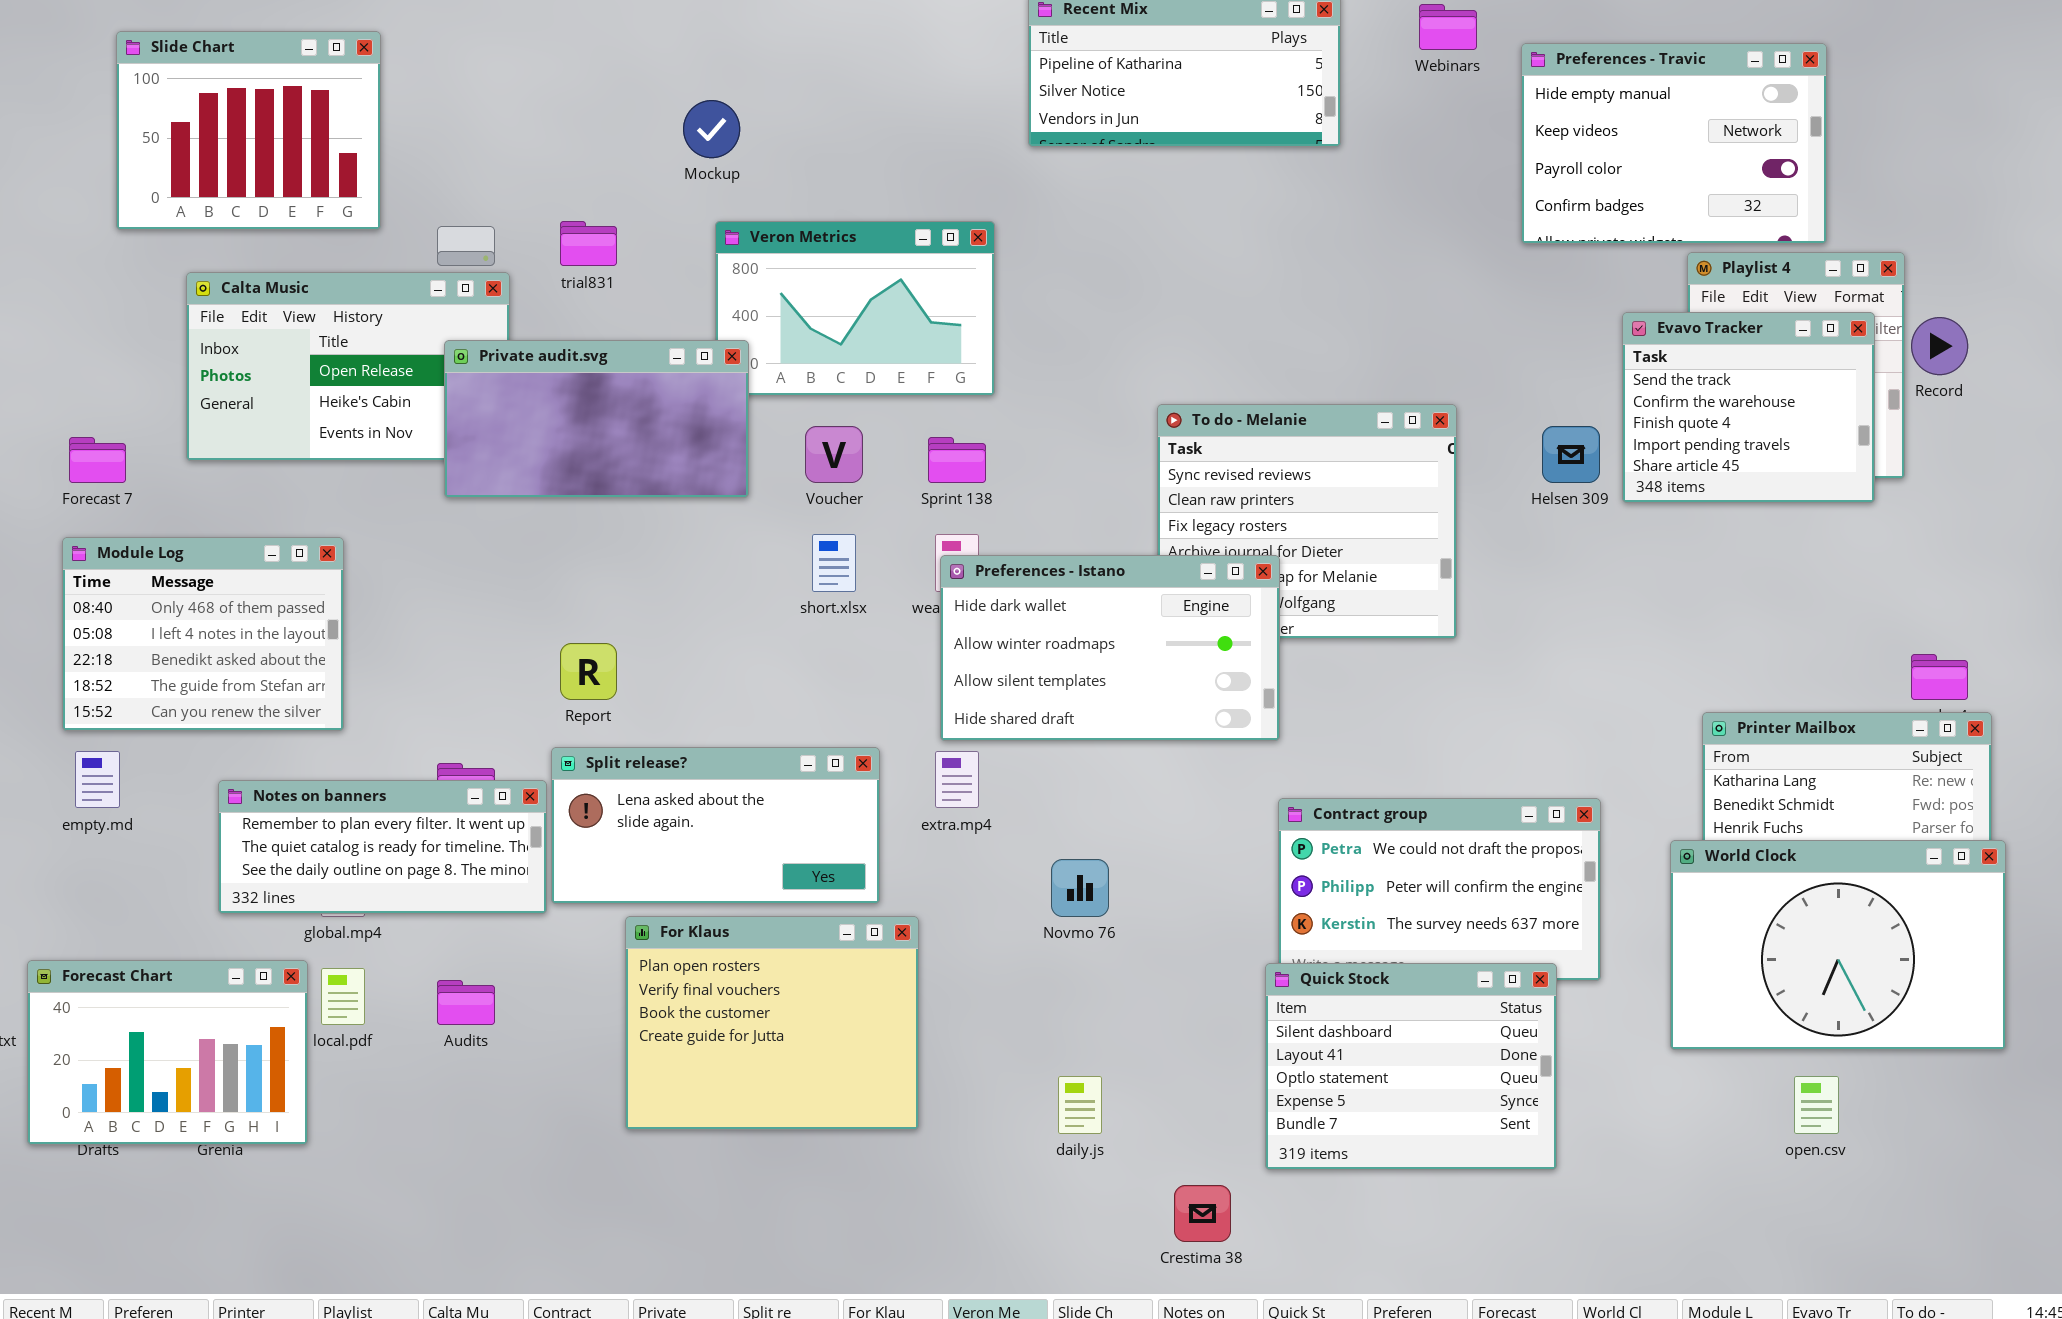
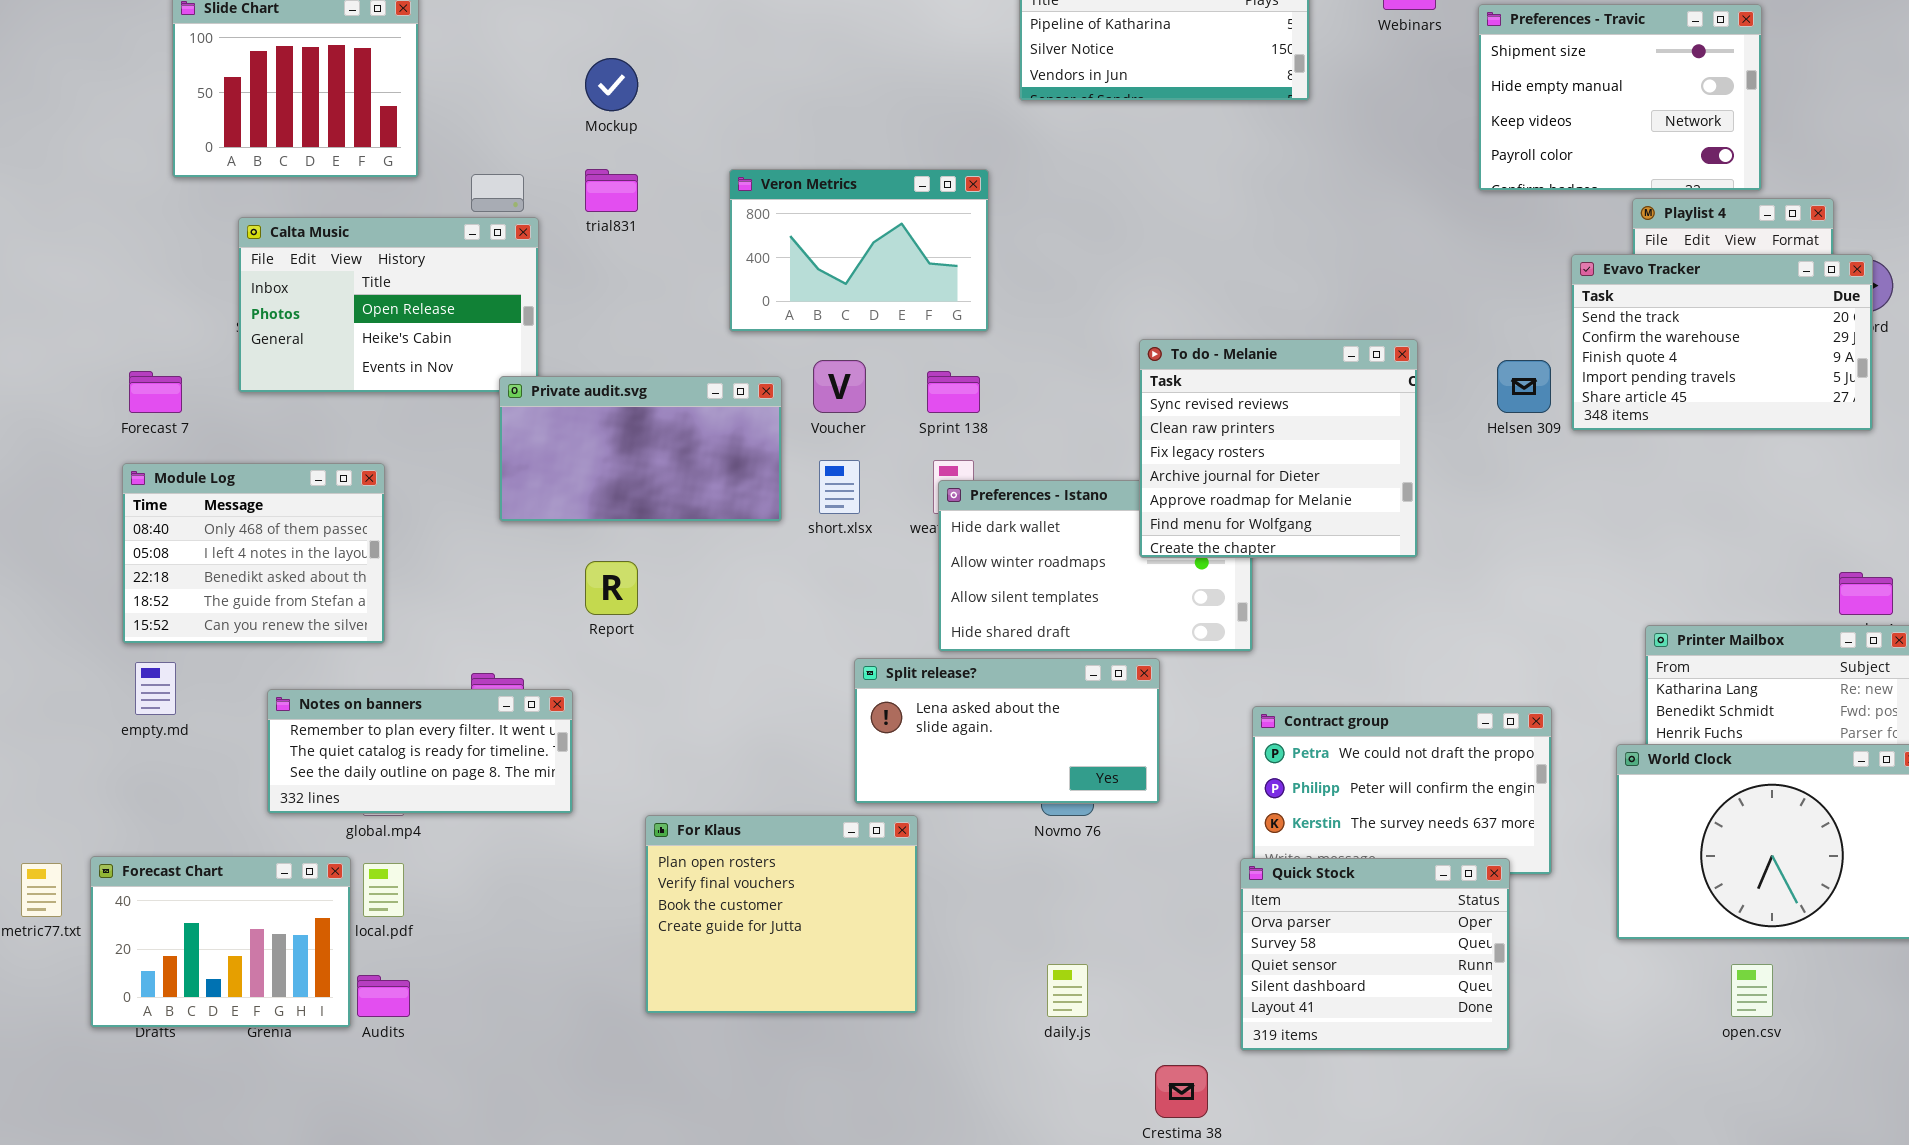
Preferences - Travic: [1521,43,1827,244] -> [1478,4,1762,191], scrolled up 1 row
Mockup: [683,100,740,158] -> [585,58,638,111], moved
Evavo Tracker: [1622,312,1875,503] -> [1571,254,1873,431], resized
Private audit.svg: [444,340,749,498] -> [499,376,782,522], moved
To do - Melanie: [1157,404,1457,639] -> [1139,339,1418,558], raised
Split release?: [551,747,880,904] -> [854,658,1160,804], moved
Quick Stock: [1265,963,1557,1170] -> [1240,858,1510,1051], scrolled up 3 rows
Audits: [437,980,495,1025] -> [357,975,410,1017], moved

